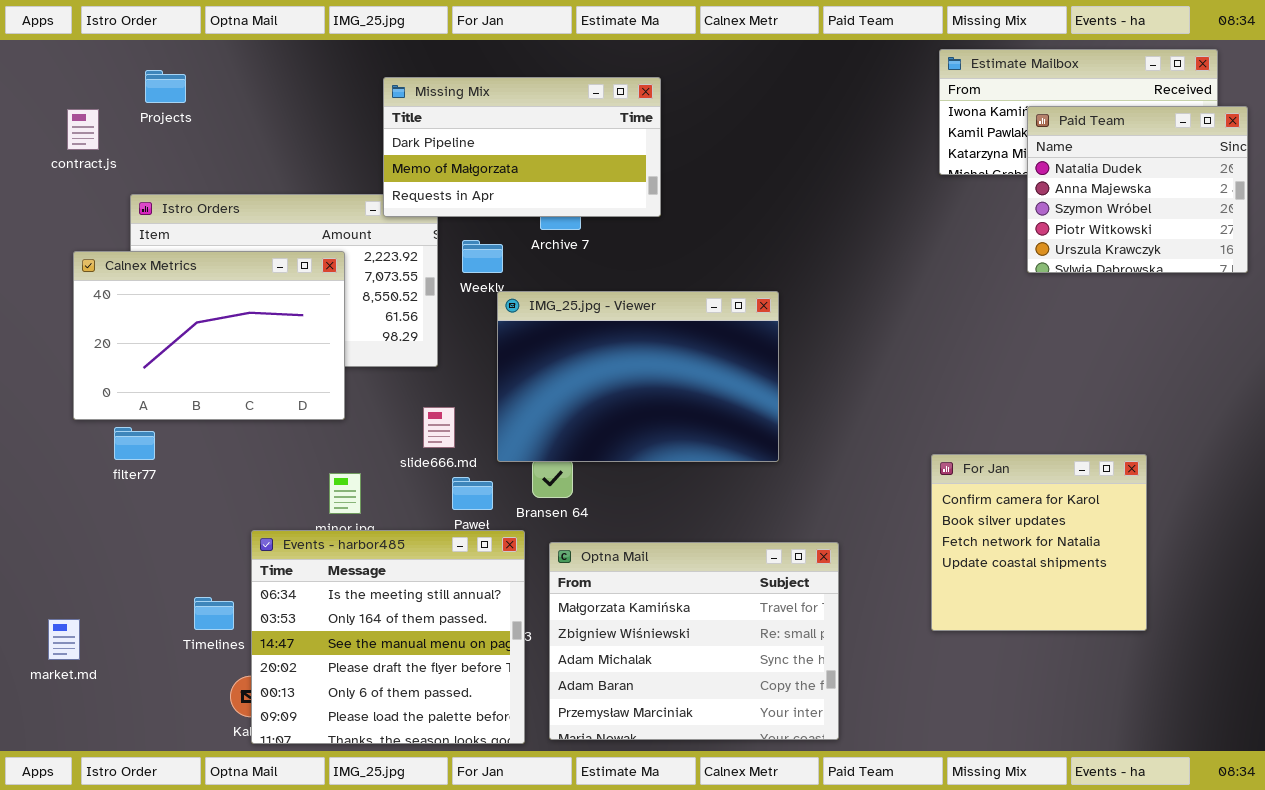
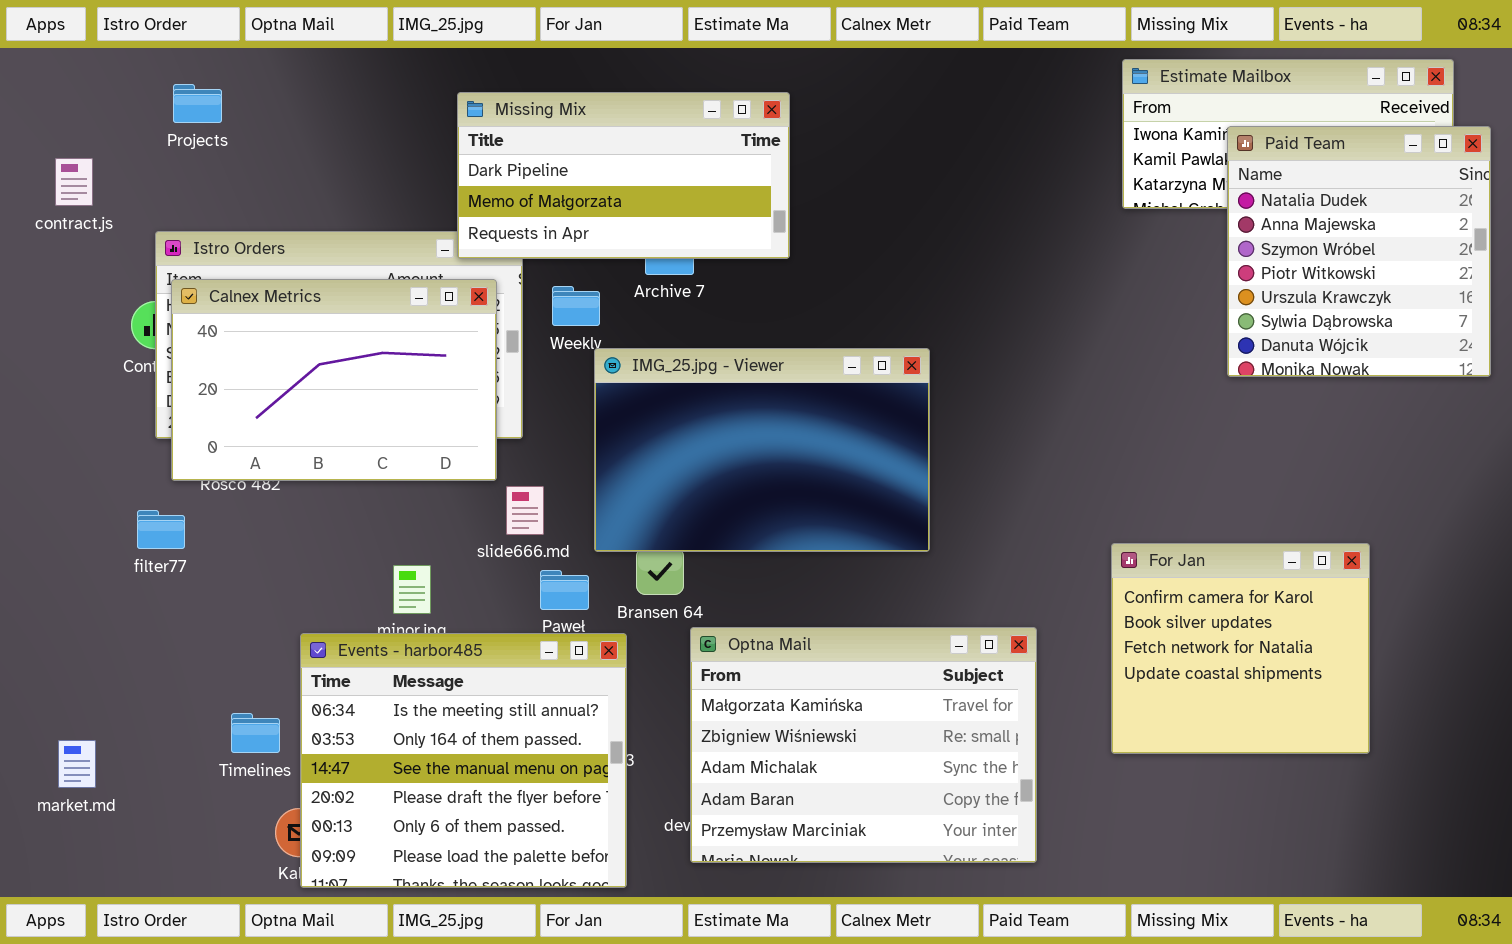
Paid Team: [1027,106,1248,273] -> [1227,126,1491,377], resized
contract.js: [67,109,99,150] -> [55,158,93,206], moved
Calnex Metrics: [73,251,345,420] -> [171,279,497,481], moved
Optna Mail: [549,542,839,740] -> [690,627,1037,863], moved

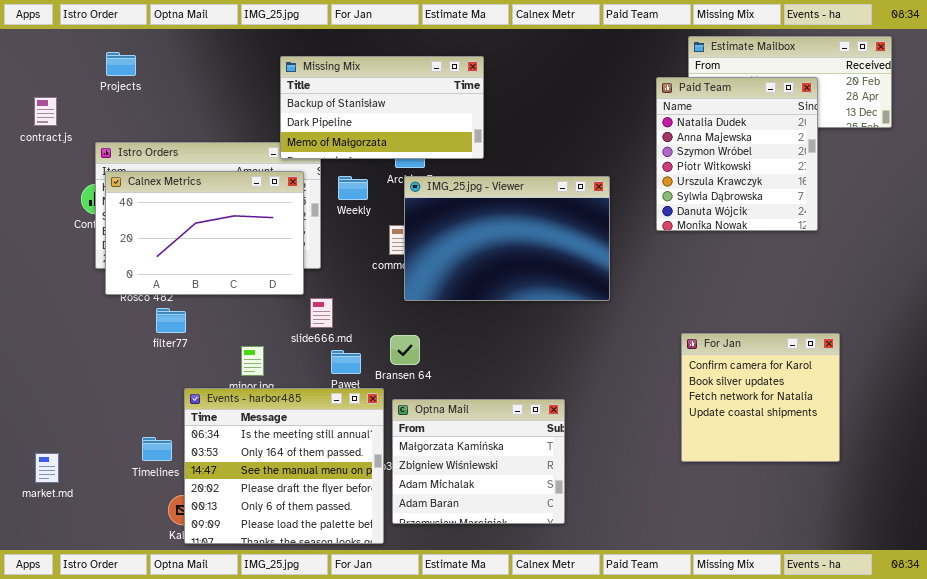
Missing Mix: [457,92,790,259] -> [280,56,484,159], scrolled up 1 row
Paid Team: [1227,126,1491,377] -> [656,77,818,231], moved
IMG_25.jpg - Viewer: [594,348,930,552] -> [404,176,610,301], moved
filter77: [137,510,185,549] -> [156,308,186,333], moved
Optna Mail: [690,627,1037,863] -> [392,399,565,524], moved, resized

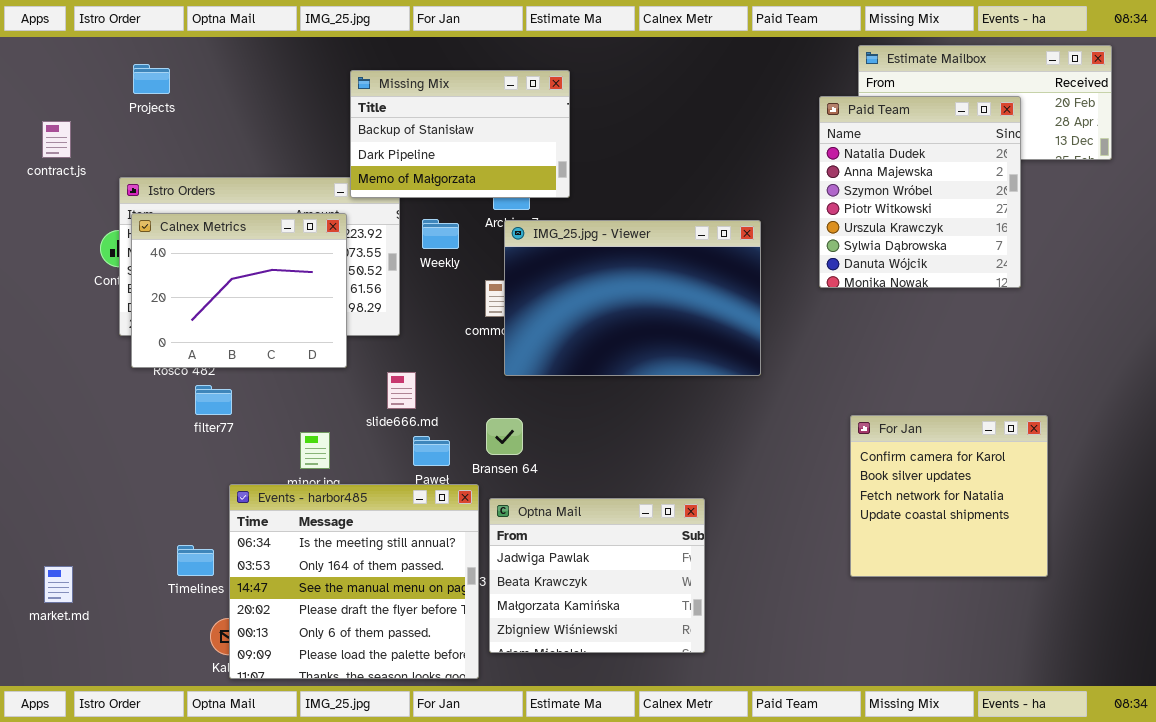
Missing Mix: [280,56,484,159] -> [350,70,570,198], resized
Calnex Metrics: [105,171,304,295] -> [131,213,347,368], resized
Optna Mail: [392,399,565,524] -> [489,498,705,653], scrolled up 2 rows

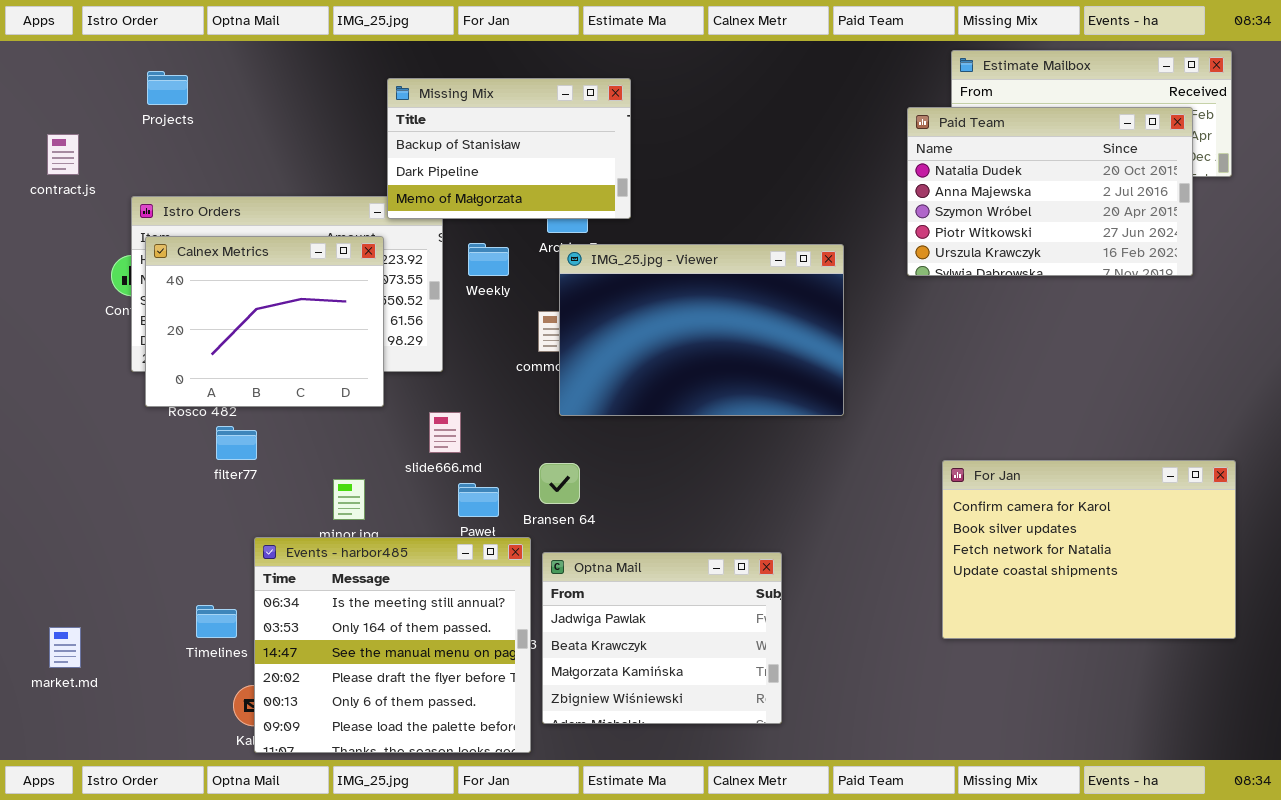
Paid Team: [819,96,1021,288] -> [907,107,1193,276], resized
For Jan: [850,415,1048,577] -> [942,460,1236,639], resized

